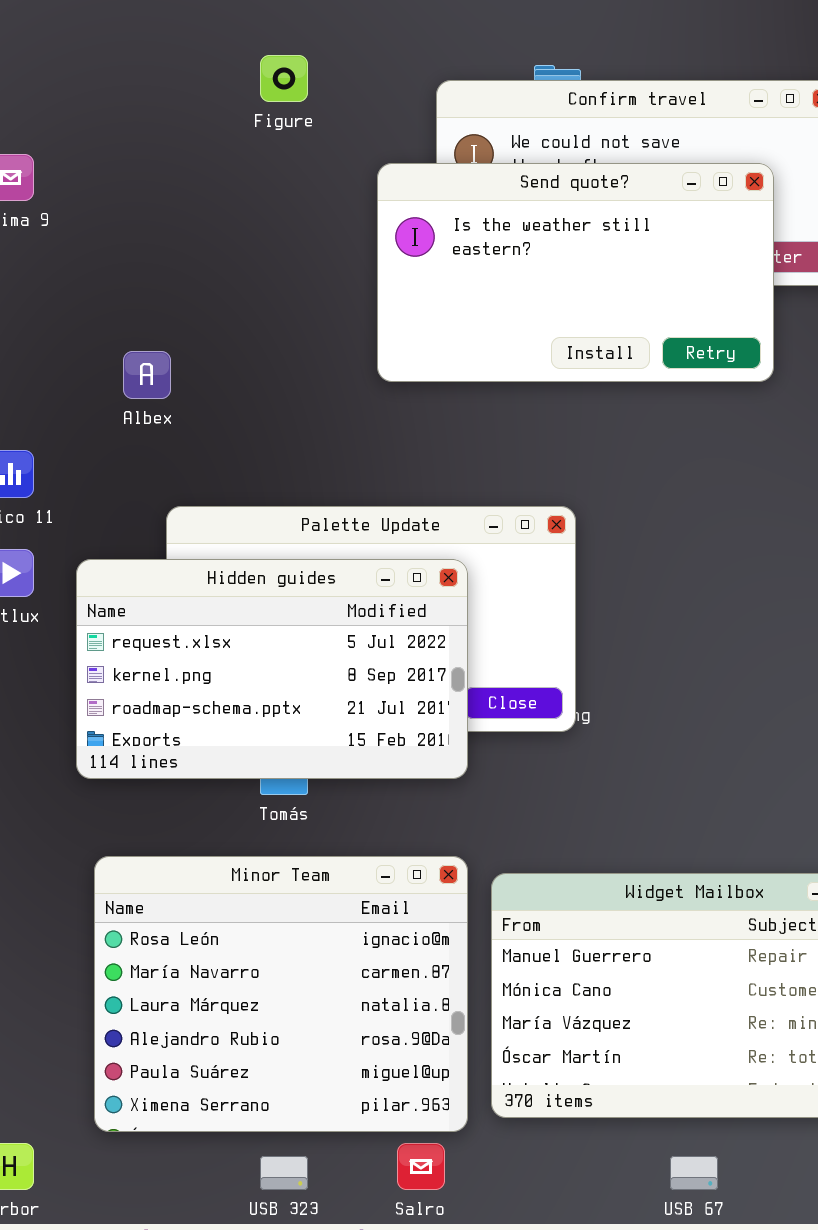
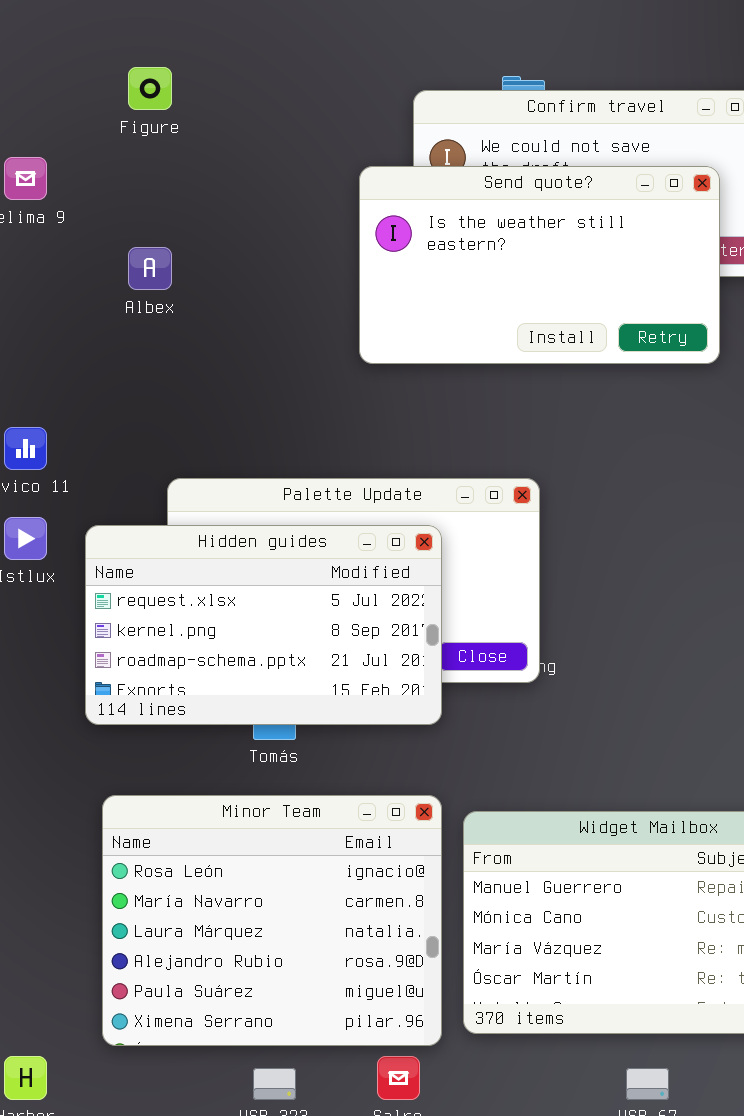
Figure: [260,55,308,102] -> [128,67,172,110], moved
Albex: [123,351,171,399] -> [128,247,172,290], moved

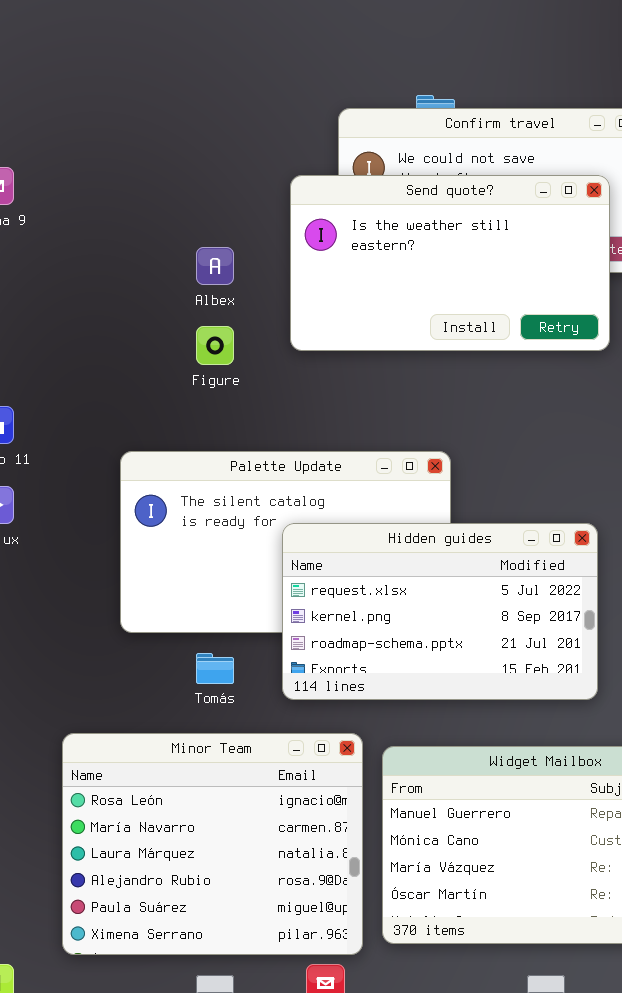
Figure: [128,67,172,110] -> [196,326,234,365], moved
Albex: [128,247,172,290] -> [196,247,234,285], moved
Hidden guides: [85,525,442,725] -> [282,523,598,700], moved

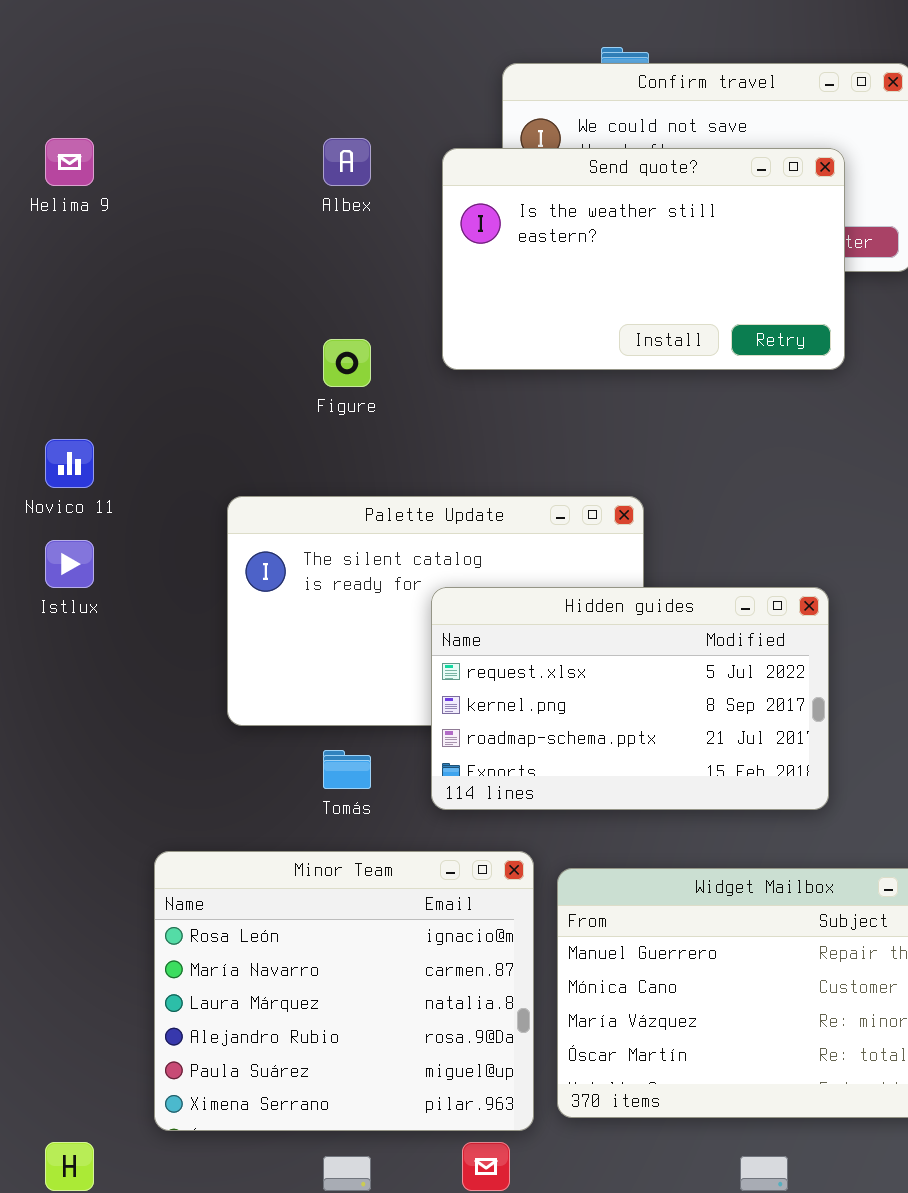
Albex: [196,247,234,285] -> [323,138,371,186], moved

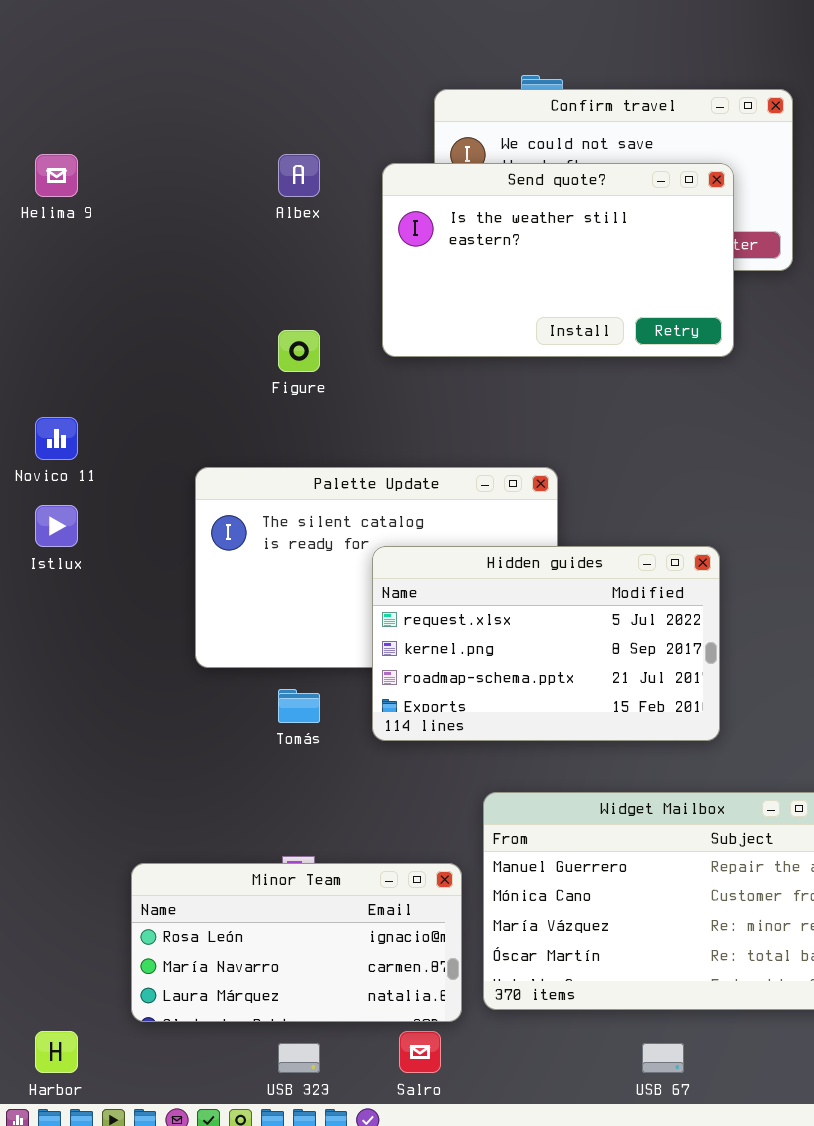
Minor Team: [154,851,534,1131] -> [131,863,462,1022], resized

